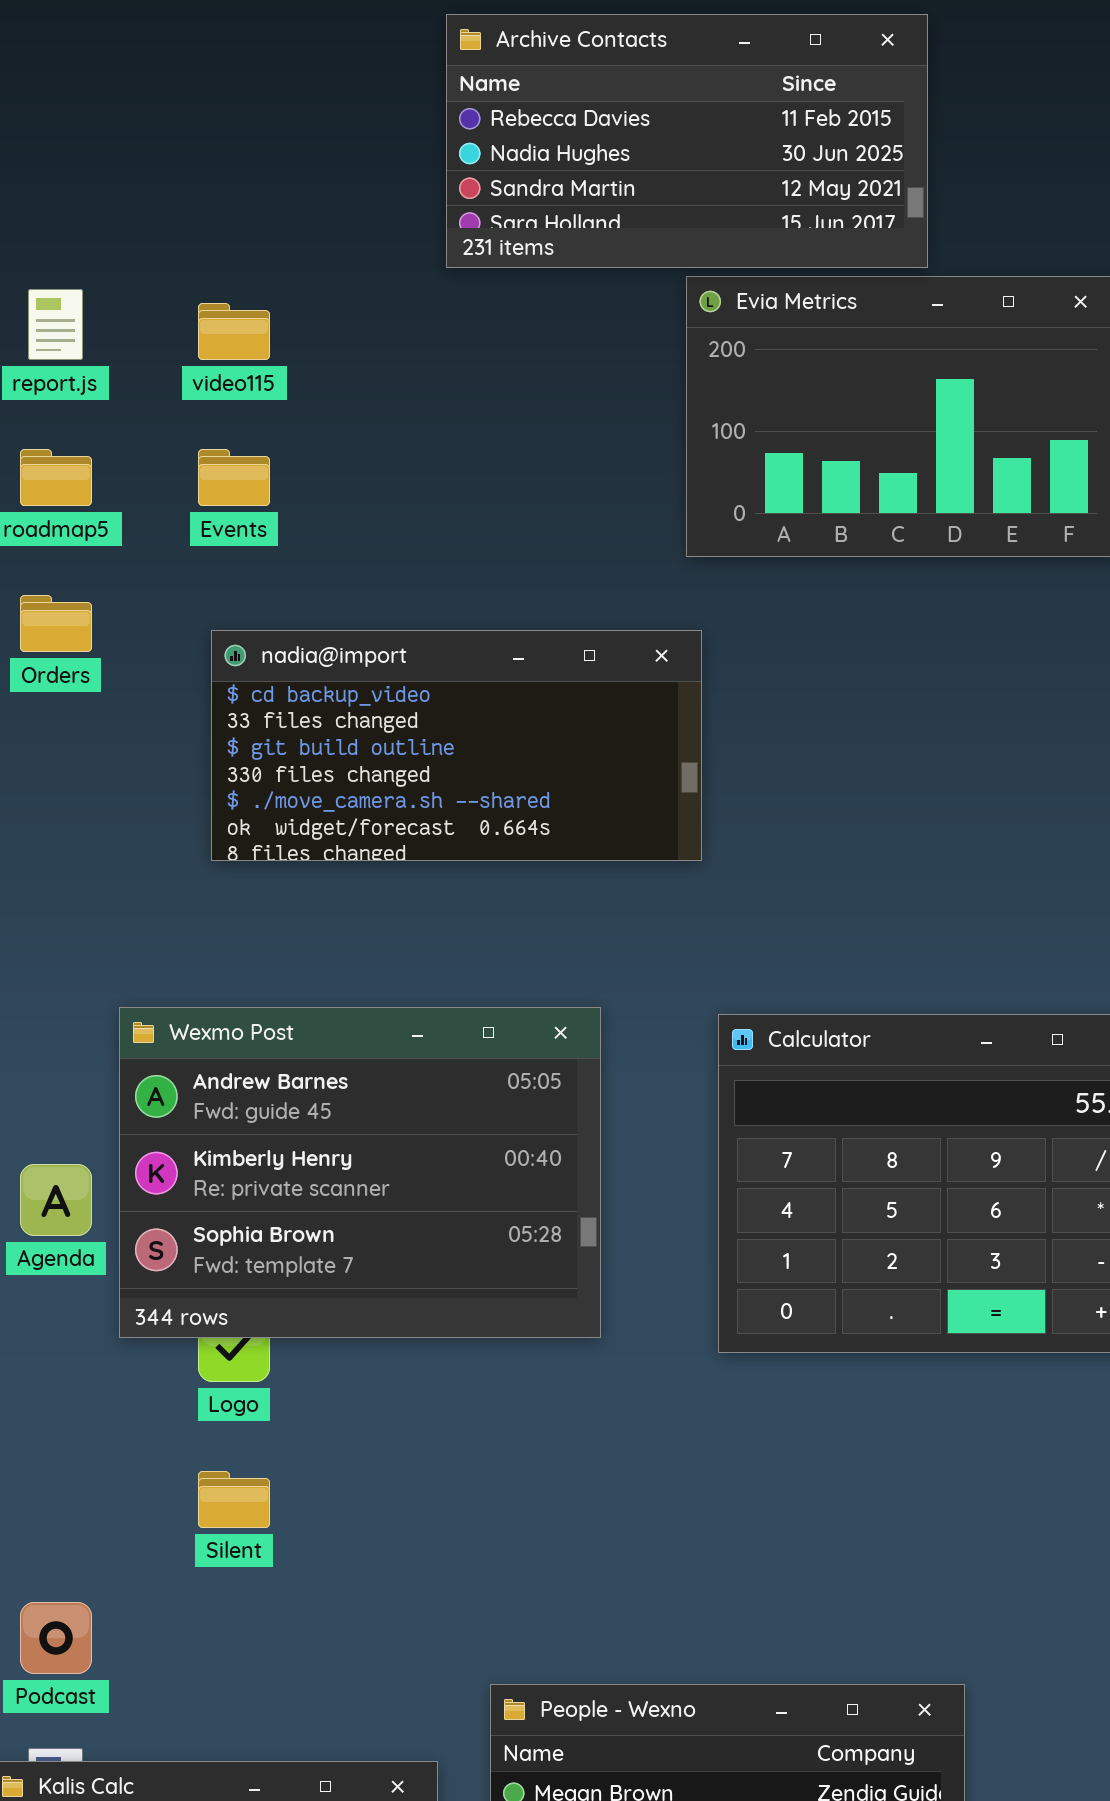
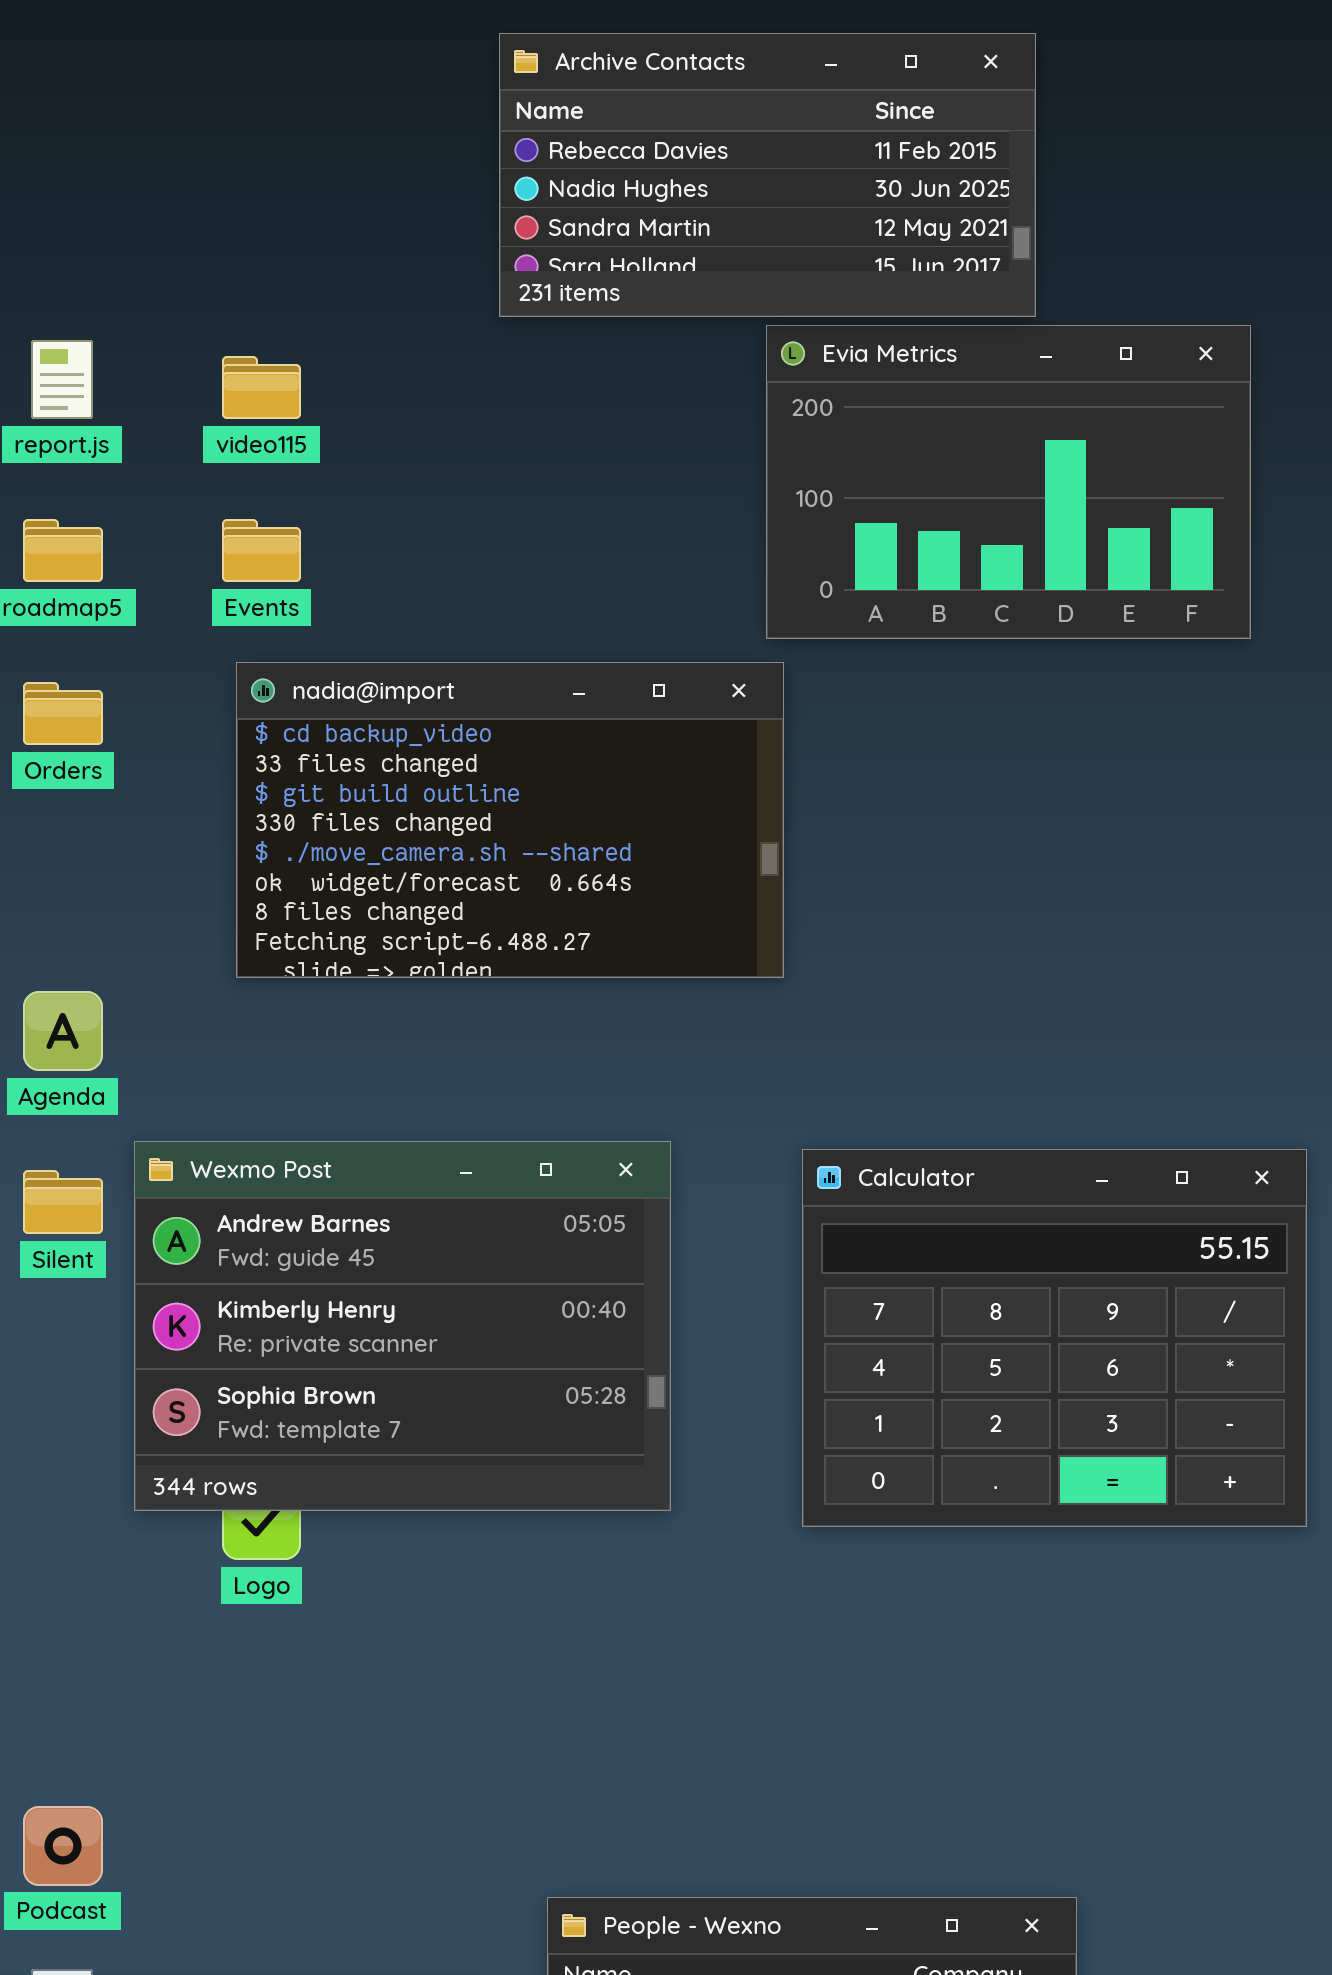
nadia@import: [211,630,702,861] -> [236,662,784,978], resized
Agenda: [20,1164,92,1236] -> [23,991,103,1071], moved
Silent: [198,1471,270,1528] -> [23,1170,103,1234], moved

